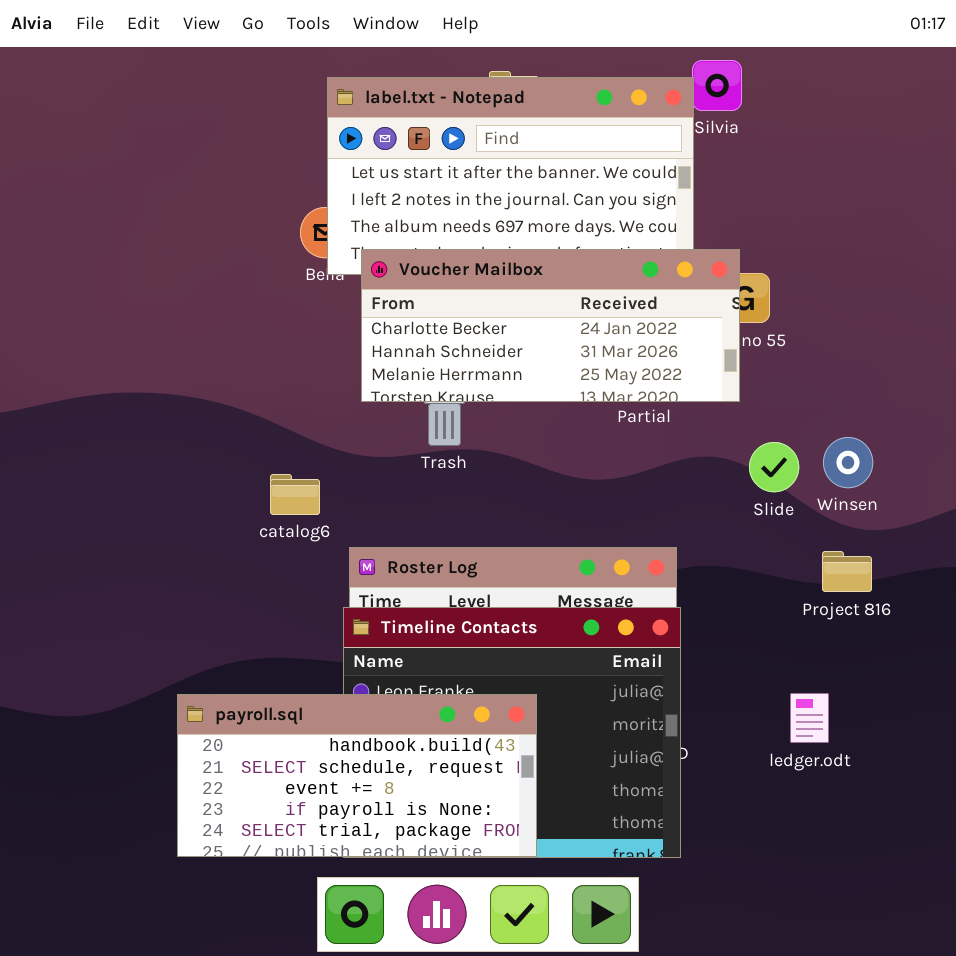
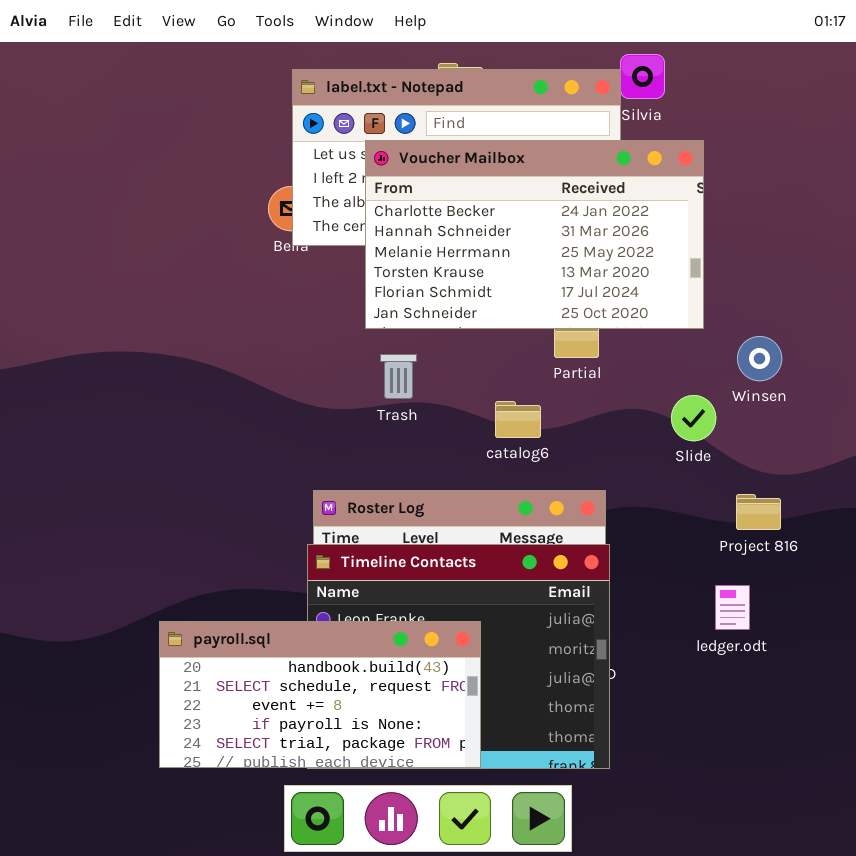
Voucher Mailbox: [361,249,740,402] -> [365,140,704,329], moved, resized
Winsen: [823,437,873,488] -> [737,336,782,381], moved
catalog6: [270,474,320,515] -> [495,401,541,438], moved
ledger.odt: [790,693,829,743] -> [715,585,750,630], moved

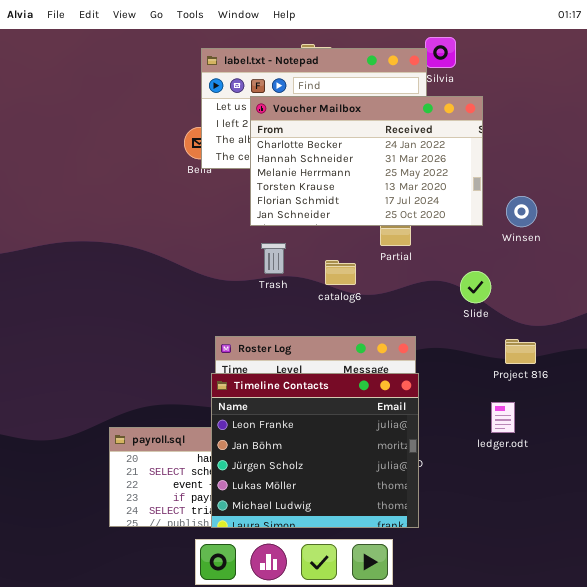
Winsen: [737,336,782,381] -> [506,196,537,227], moved
catalog6: [495,401,541,438] -> [325,260,356,285], moved
Timeline Contacts: [307,544,610,769] -> [211,373,419,528], raised

